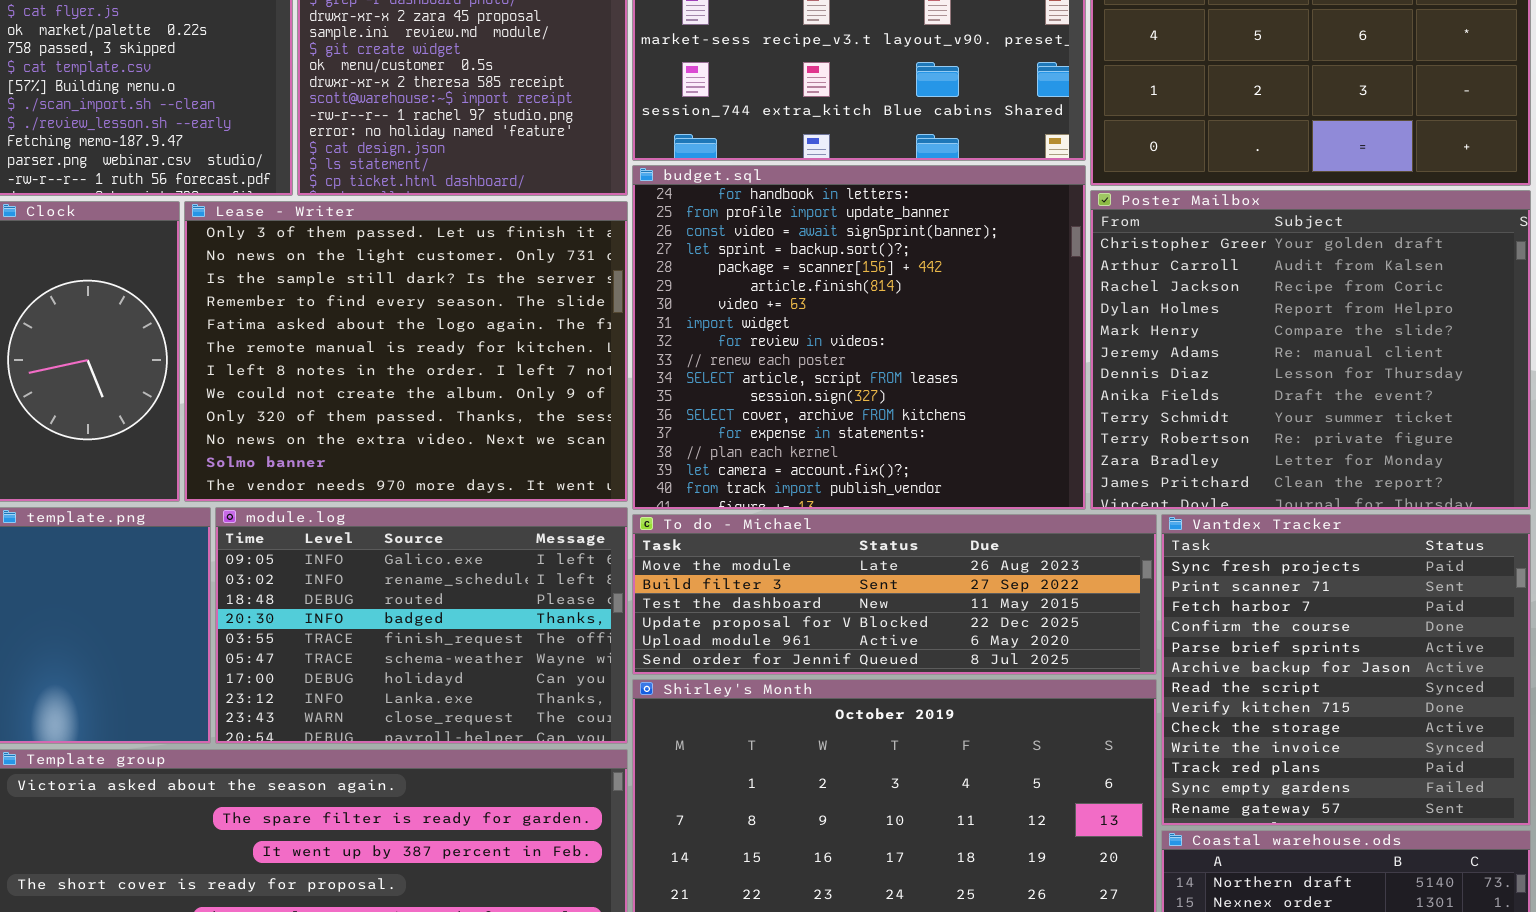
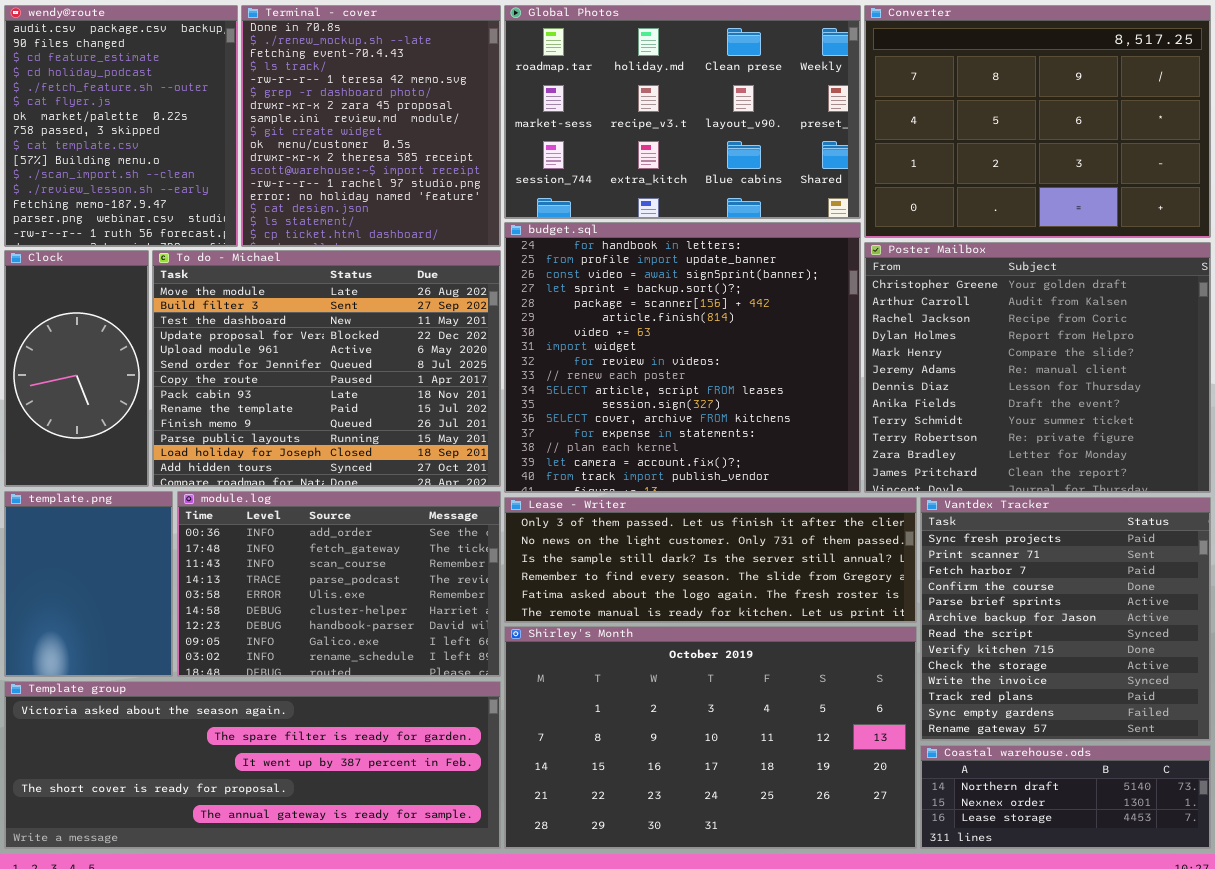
Lease - Writer: [184,201,628,502] -> [504,497,917,623], moved, resized
module.log: [215,507,628,744] -> [177,491,501,677], scrolled up 7 rows
To do - Michael: [632,514,1157,675] -> [152,250,501,487], moved, resized

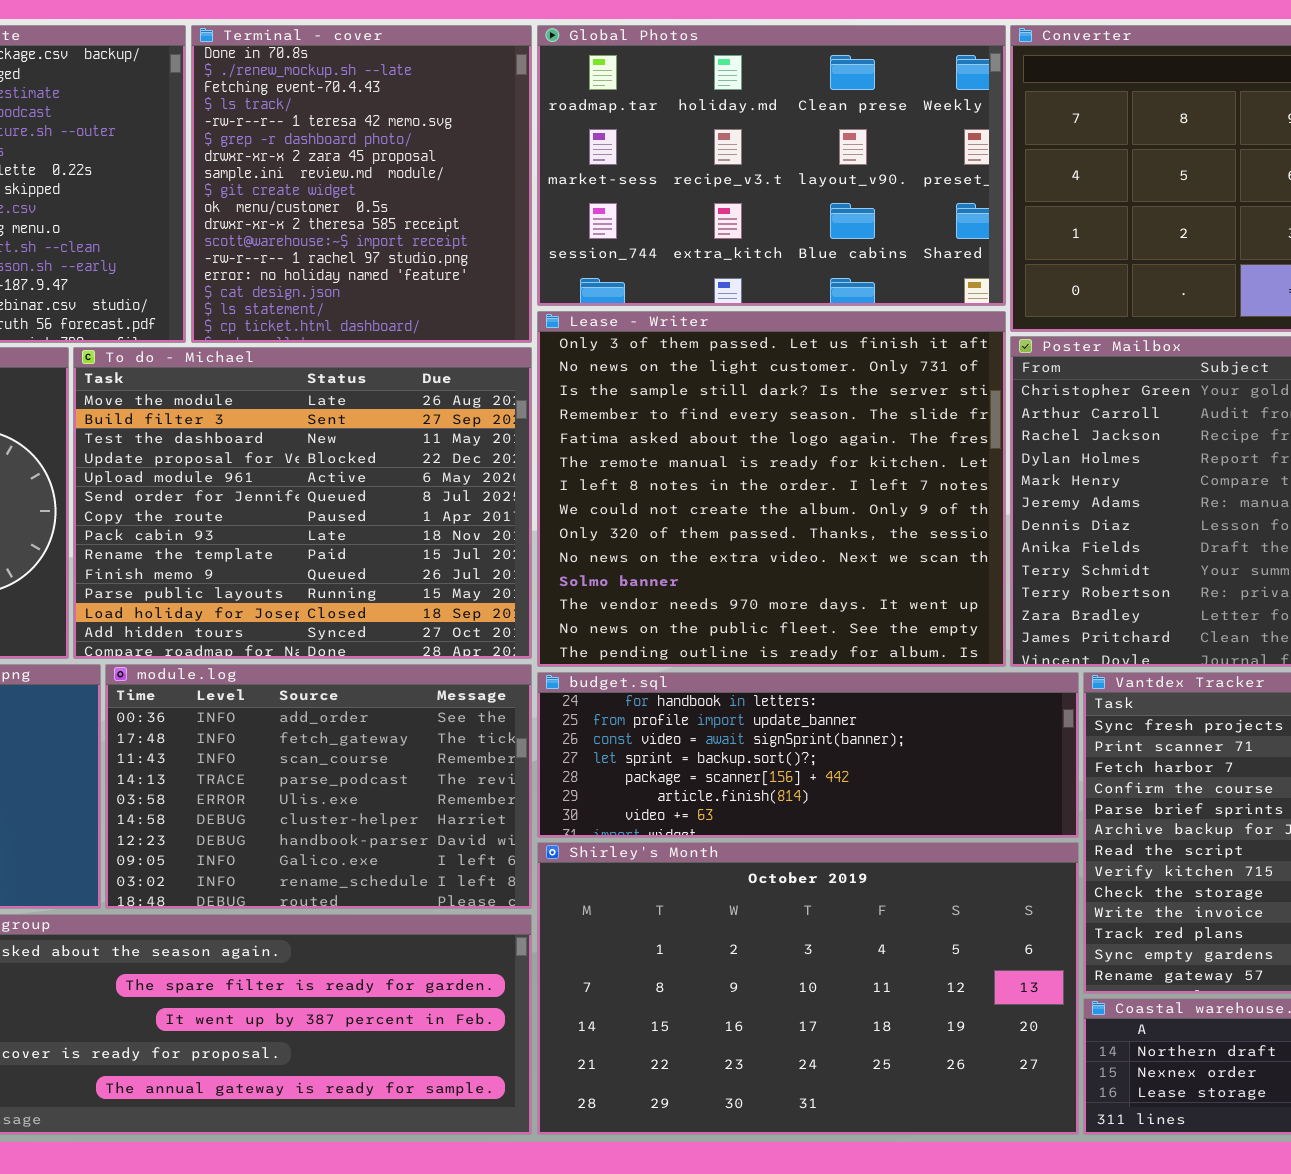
budget.sql: [504,222,861,493] -> [537,672,1079,838], moved, resized
Lease - Writer: [504,497,917,623] -> [537,311,1006,667], moved, resized

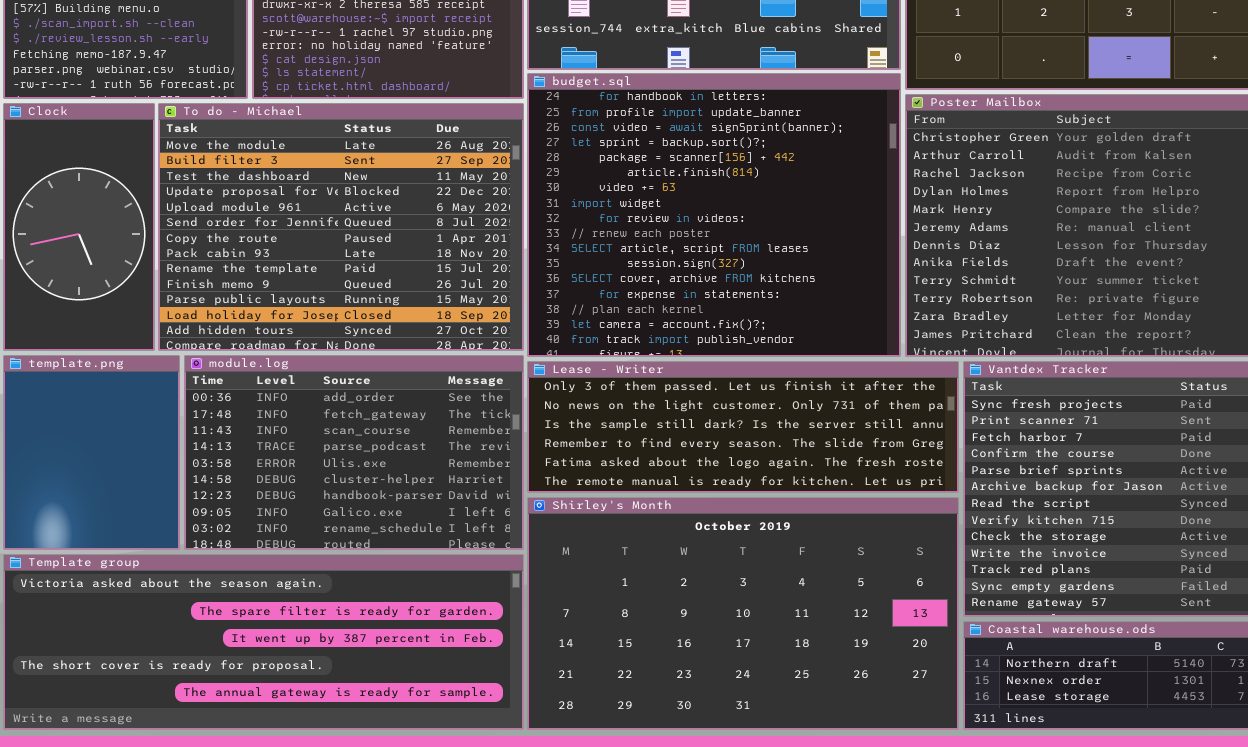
Lease - Writer: [537,311,1006,667] -> [527,361,959,493], moved, resized
budget.sql: [537,672,1079,838] -> [527,73,901,357], moved, resized

